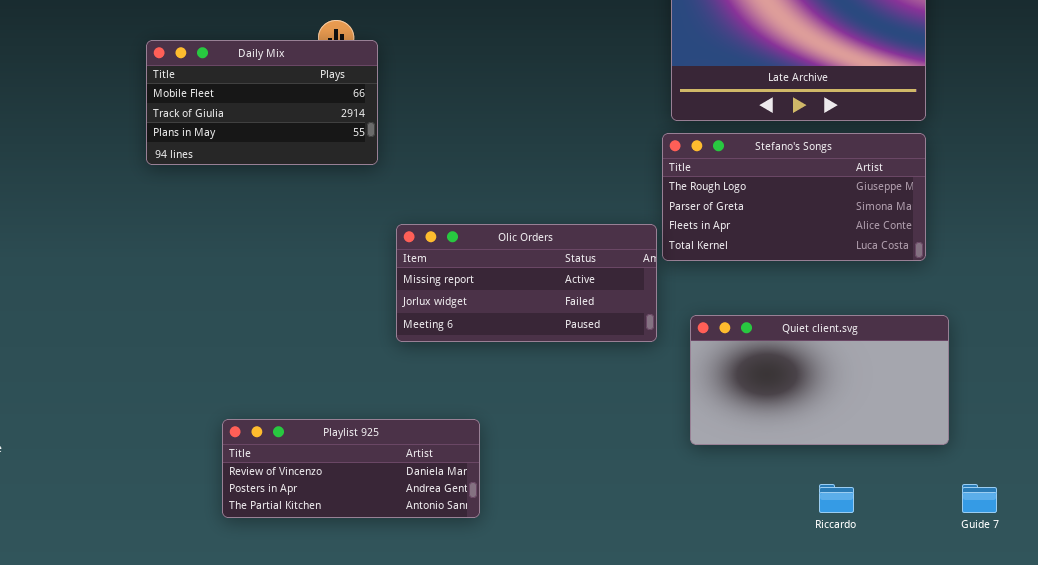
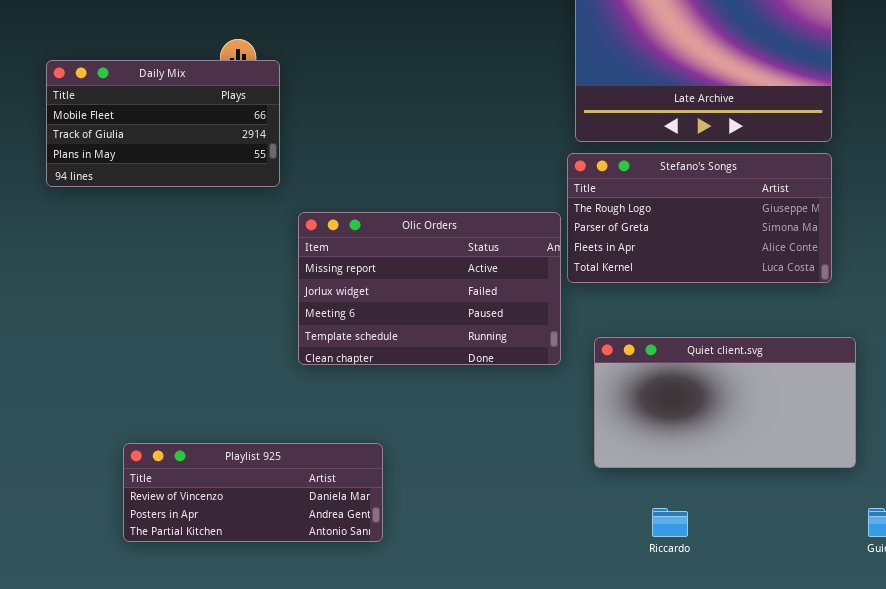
Olic Orders: [396,224,657,342] -> [298,212,561,365], resized
Riccardo: [819,484,854,513] -> [652,508,688,537], moved

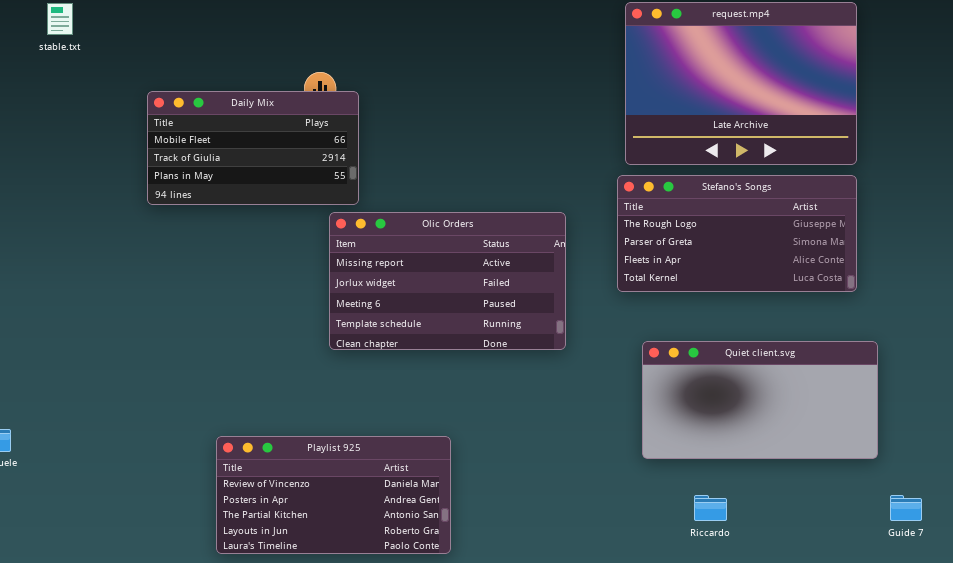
Olic Orders: [298,212,561,365] -> [329,212,566,350], moved
Playlist 925: [123,443,383,542] -> [216,436,451,554], resized

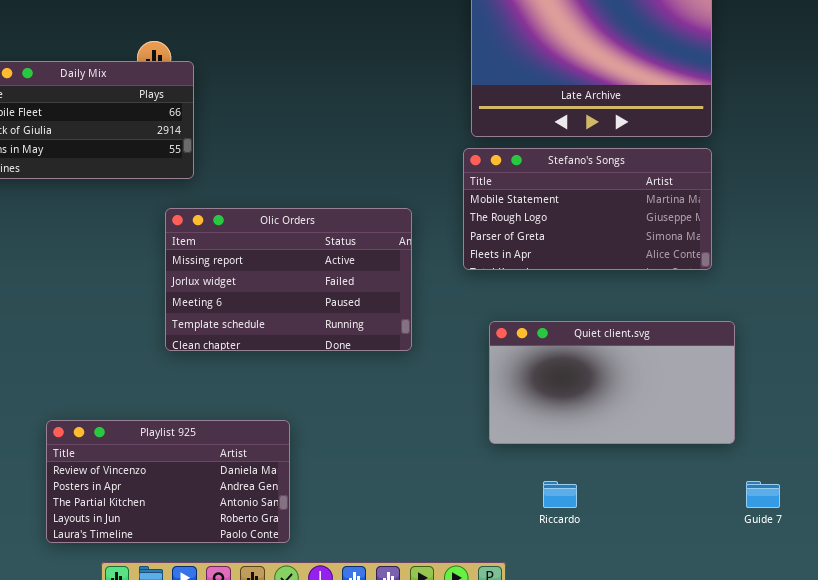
Stefano's Songs: [617,175,857,292] -> [463,148,712,270], scrolled up 1 row
Olic Orders: [329,212,566,350] -> [165,208,412,351], moved

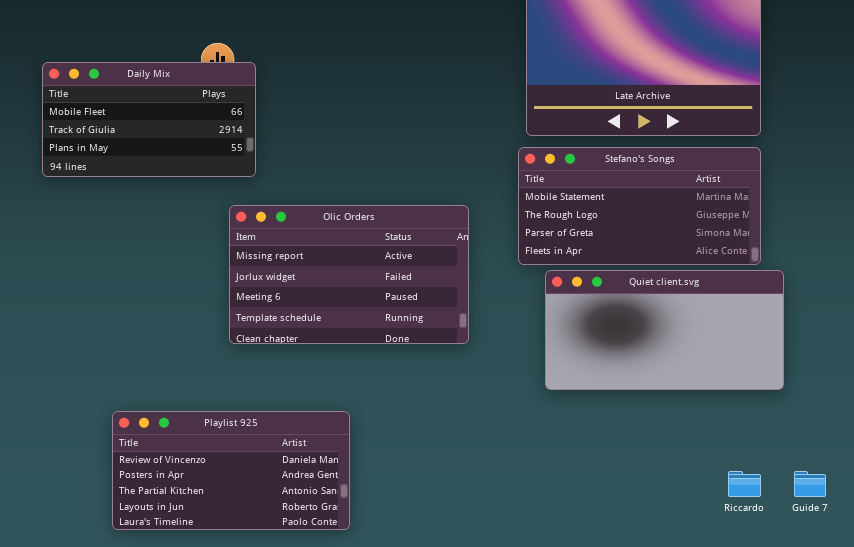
Quiet client.svg: [489,321,735,444] -> [545,270,784,390], moved
Riccardo: [543,481,577,508] -> [728,471,761,497], moved

